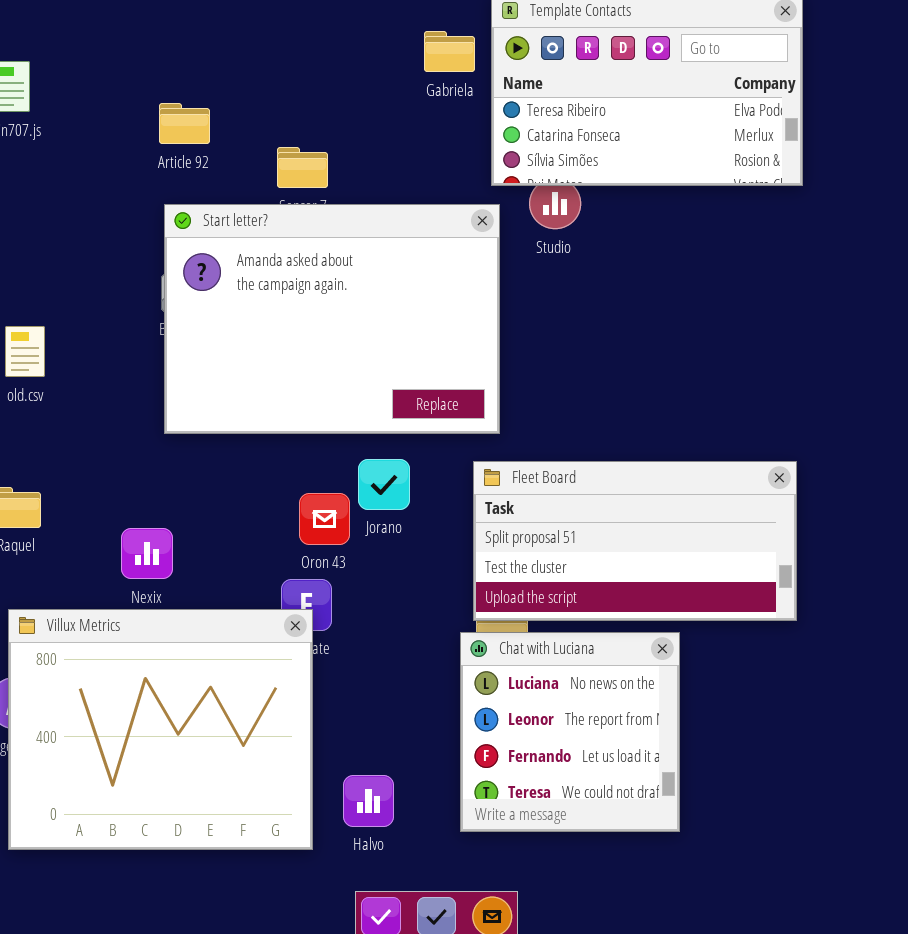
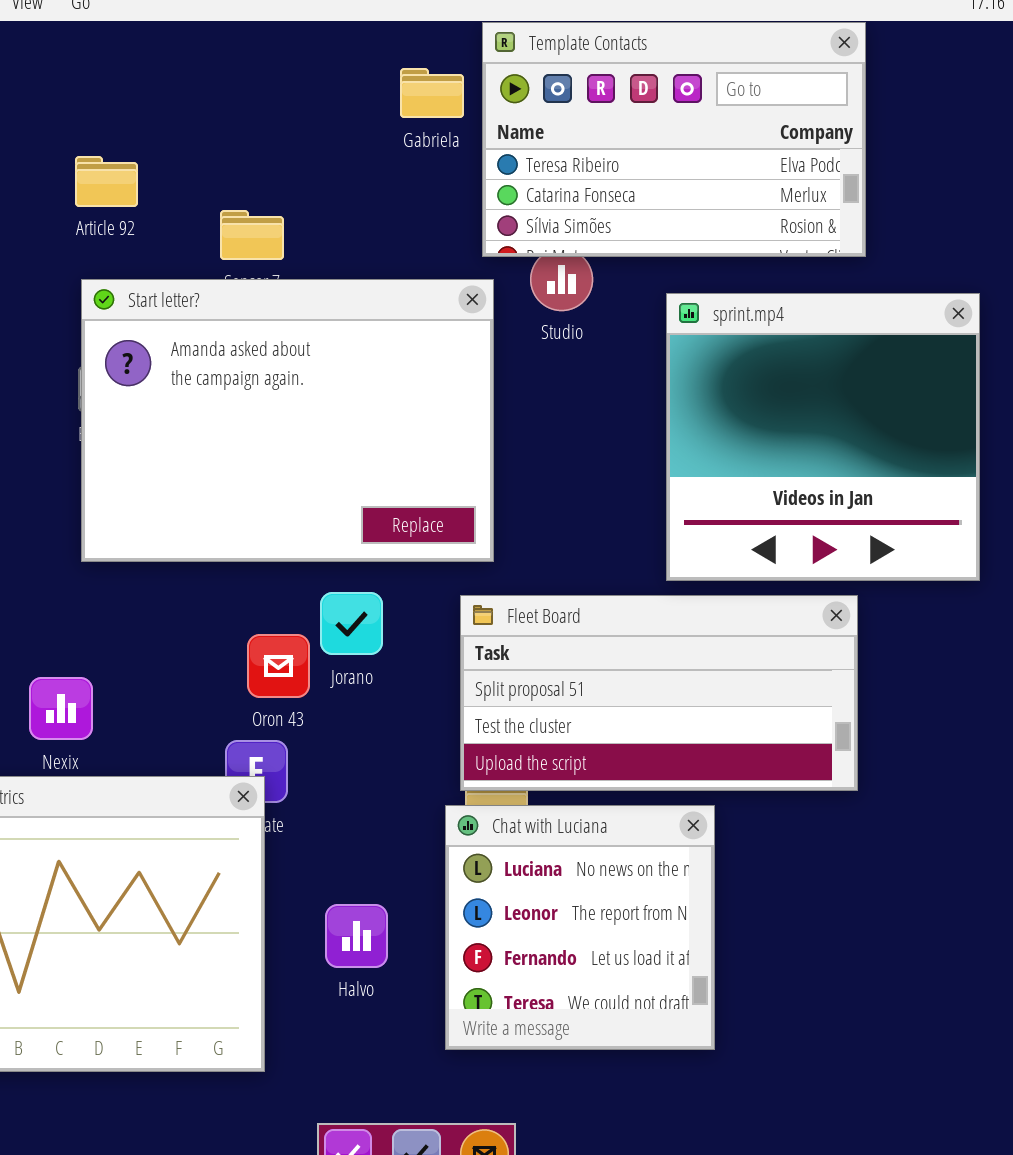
sprint.mp4: none -> [666,293,980,581], opened
Halvo: [343,775,394,827] -> [325,904,388,968], moved

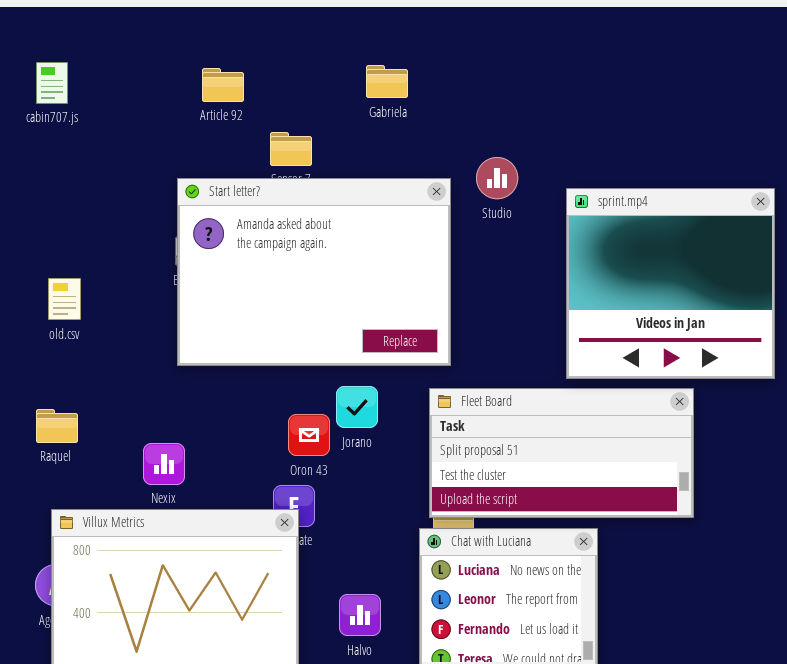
Template Contacts: [482,22,866,257] -> none, closed
Gabriela: [400,68,464,118] -> [366,65,408,98], moved
Article 92: [75,156,138,207] -> [202,68,244,102], moved

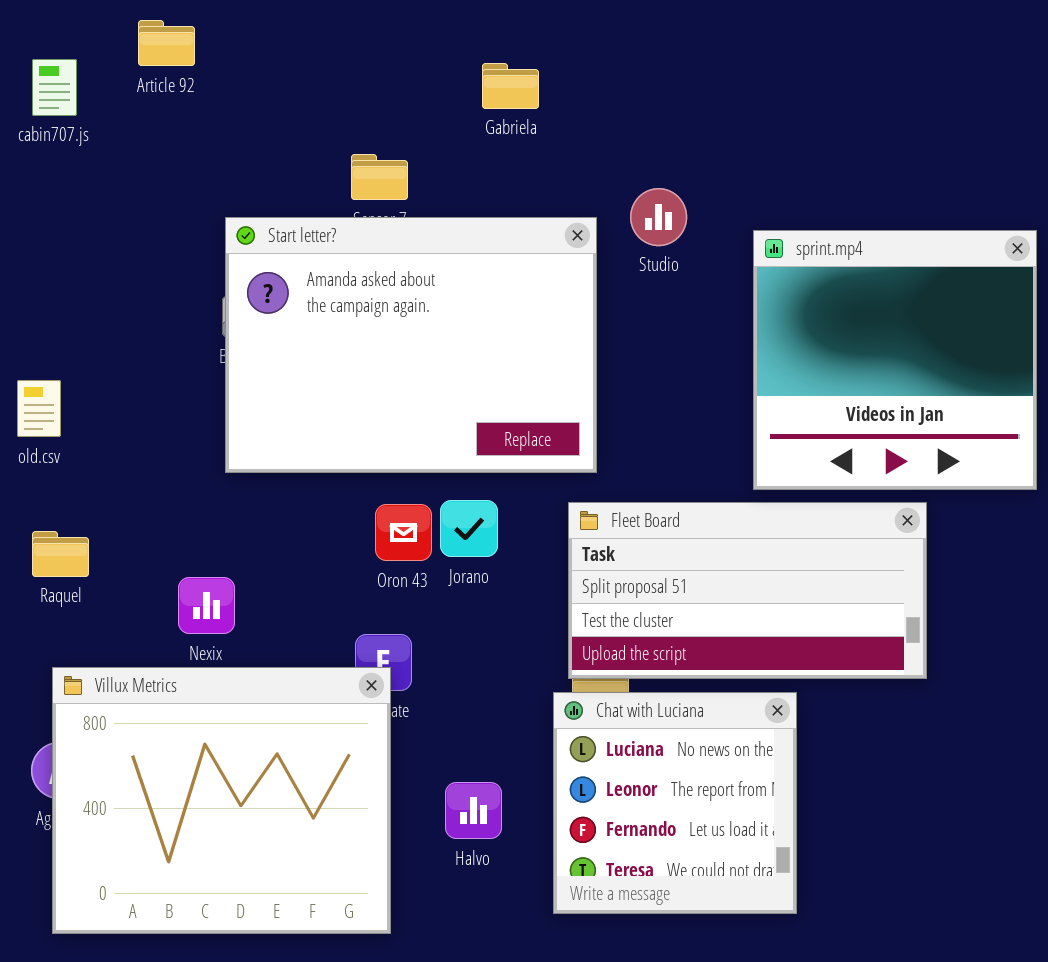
Article 92: [202,68,244,102] -> [138,20,195,66], moved
old.csv: [48,278,81,320] -> [17,380,61,437], moved
Oron 43: [288,414,330,456] -> [375,504,432,561], moved

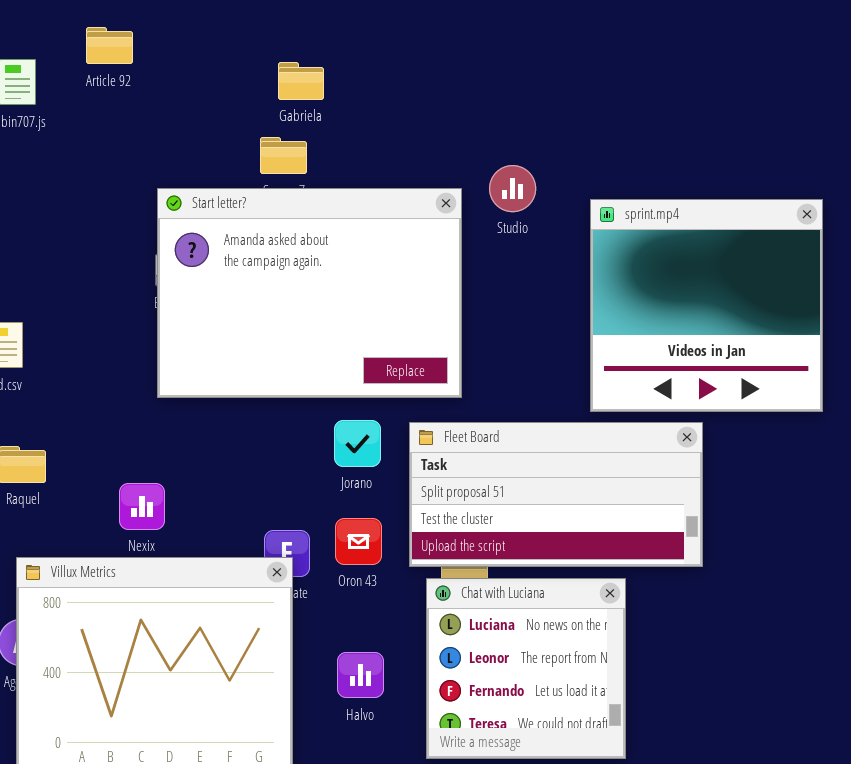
Gabriela: [482,63,539,109] -> [278,62,324,100], moved
Fleet Board: [568,502,927,679] -> [409,422,703,567], moved
Oron 43: [375,504,432,561] -> [335,518,382,565], moved

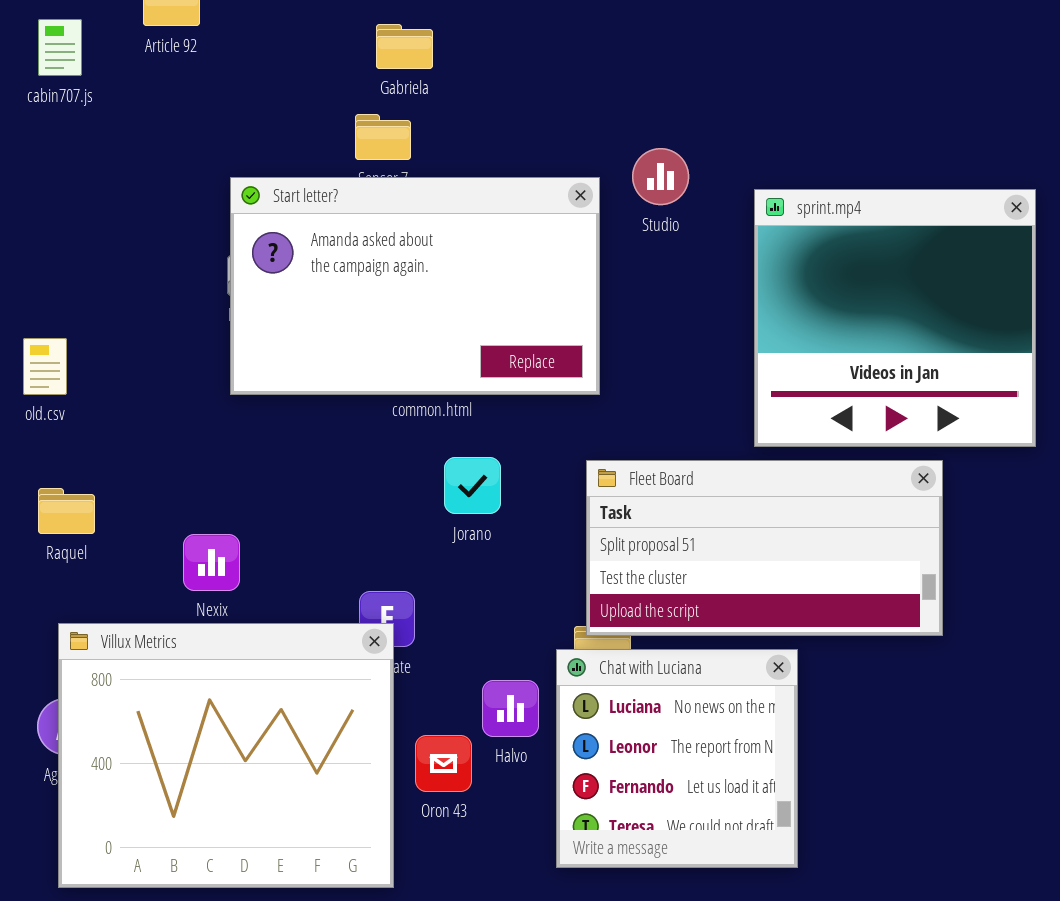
Start letter?: [157,188,462,398] -> [230,177,600,395], resized
Fleet Board: [409,422,703,567] -> [586,460,943,636], moved
Oron 43: [335,518,382,565] -> [415,735,472,792], moved
Halvo: [337,652,384,698] -> [482,680,539,737], moved

